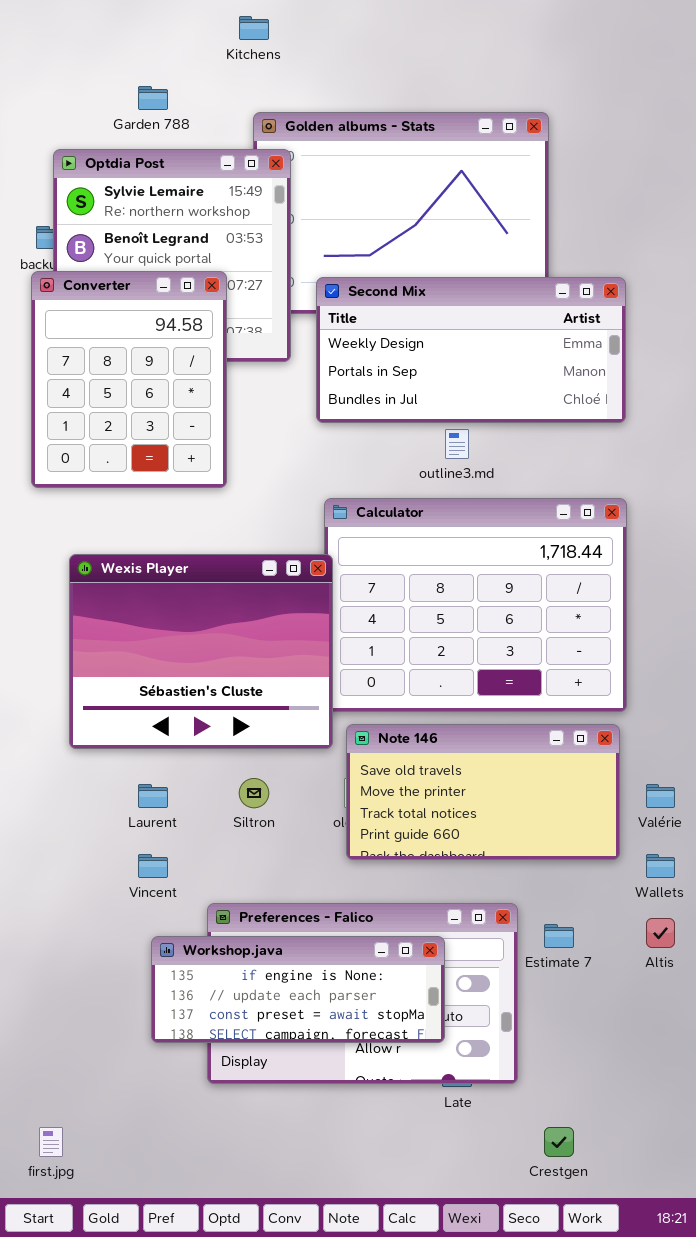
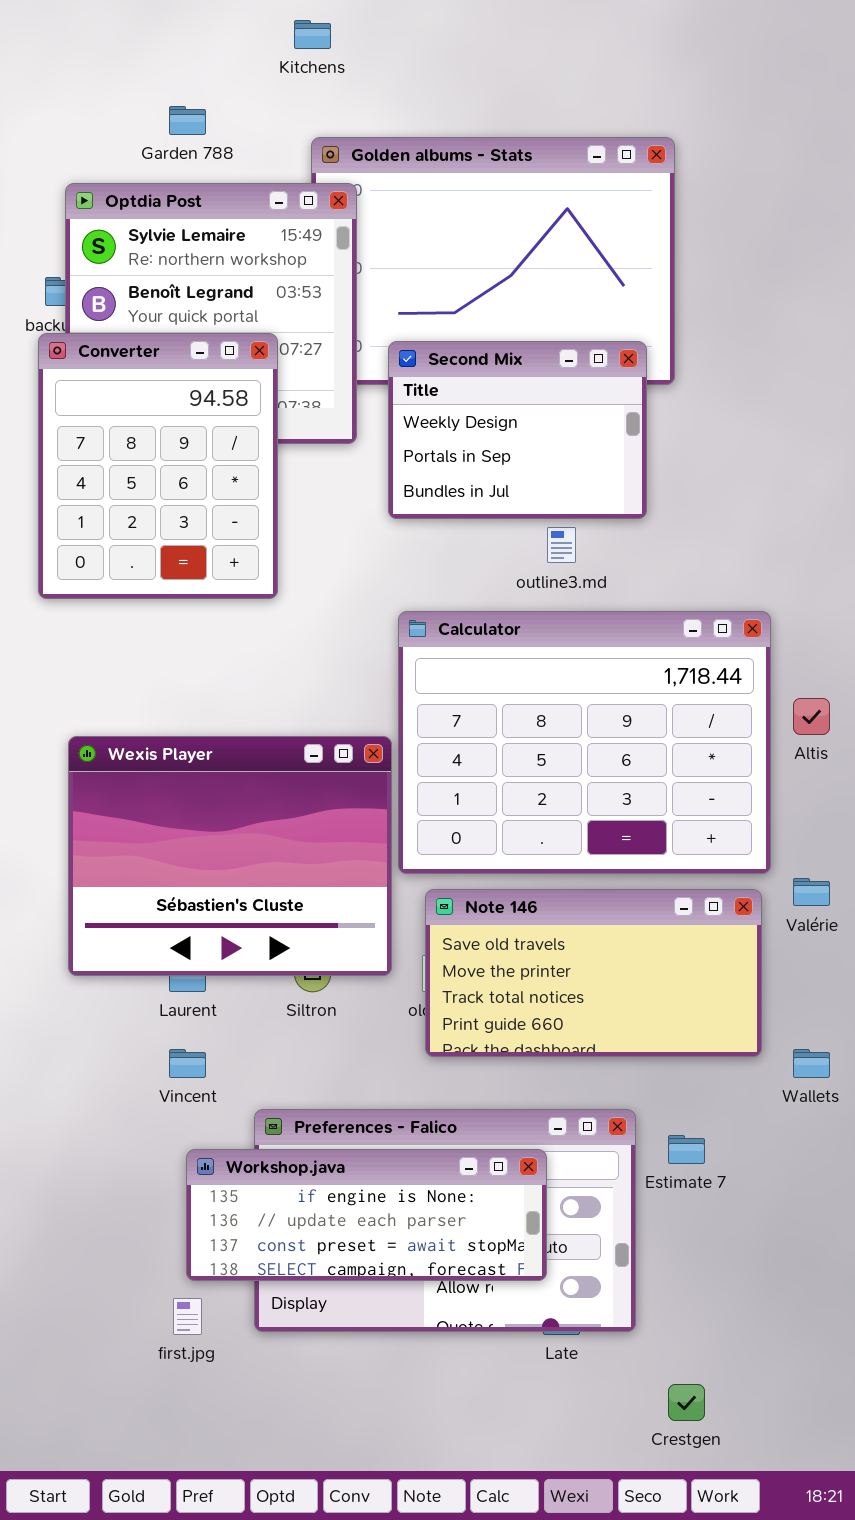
Second Mix: [316,277,626,423] -> [388,341,647,519], resized
Wexis Player: [69,554,333,749] -> [68,736,392,976], moved
Valérie: [646,784,675,808] -> [793,878,830,906], moved
Altis: [646,918,675,948] -> [793,698,830,735], moved
first.jpg: [39,1127,63,1157] -> [173,1298,202,1335], moved

